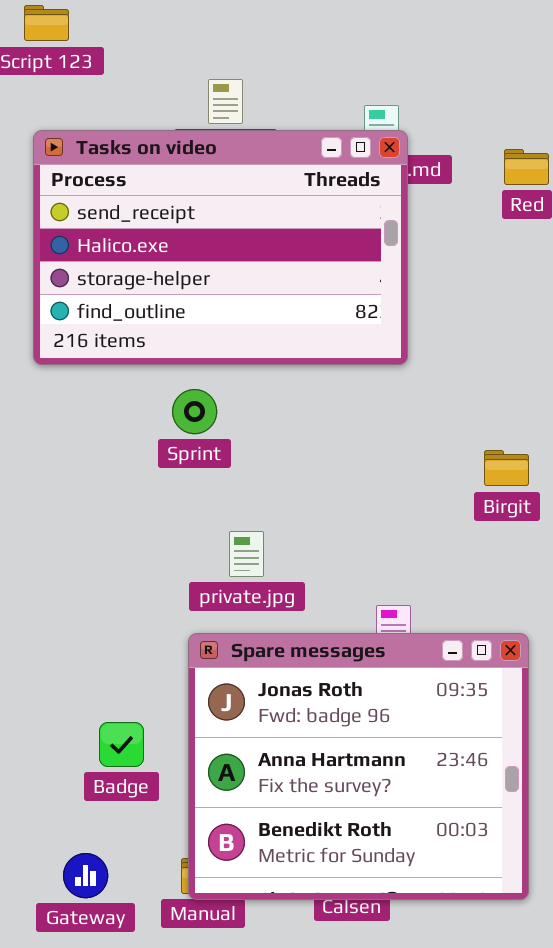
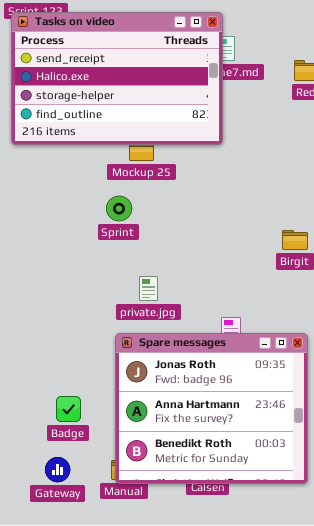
Tasks on video: [33,130,408,365] -> [11,12,223,145], moved
Badge: [99,722,144,767] -> [56,396,81,422], moved

